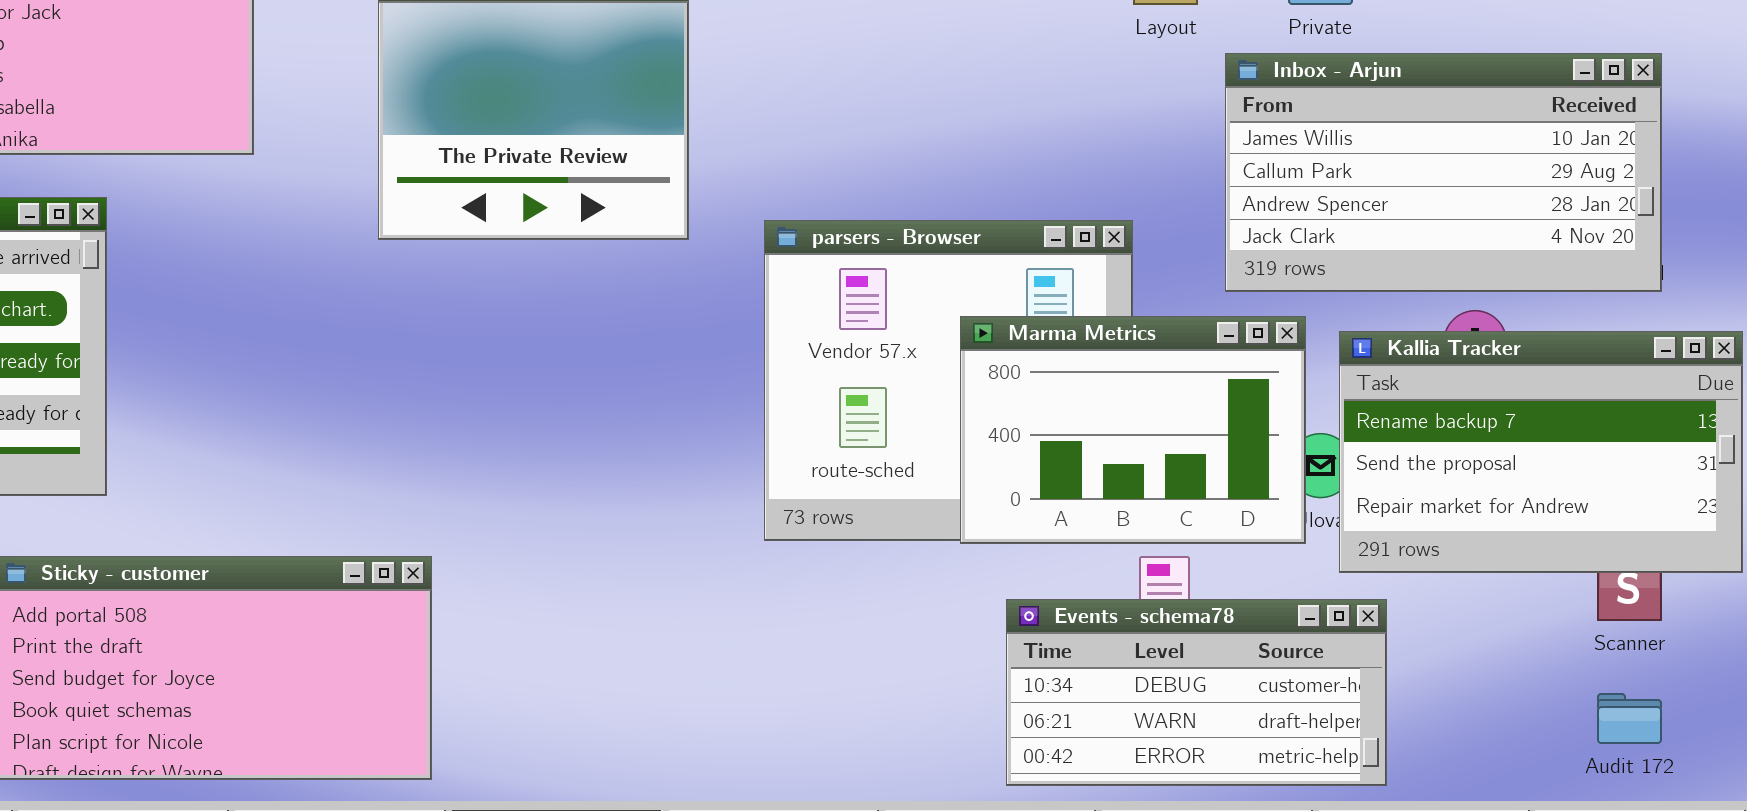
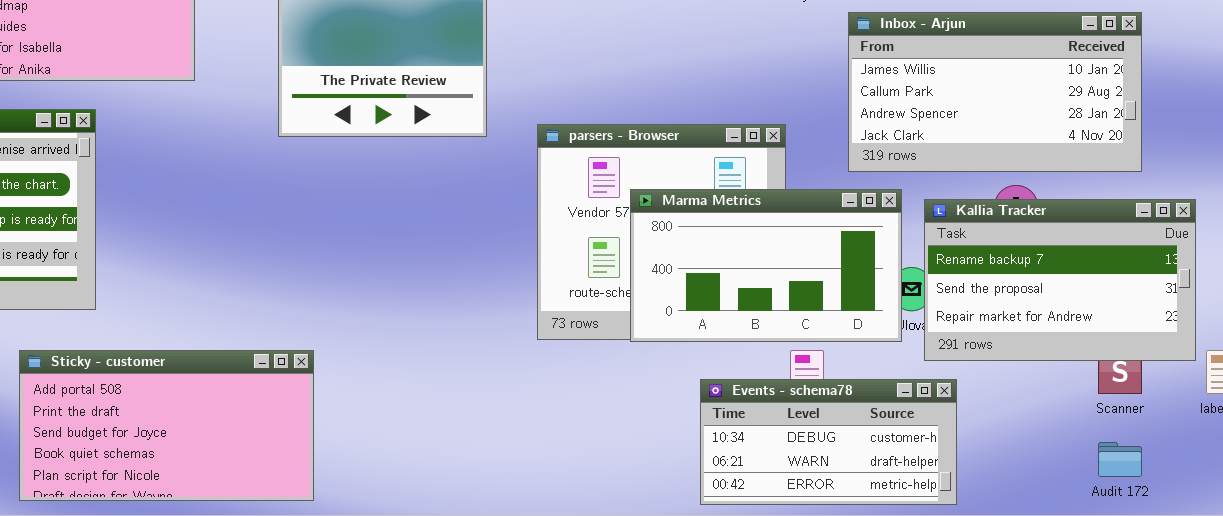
Marma Metrics: [960,316,1306,544] -> [630,189,902,342], resized

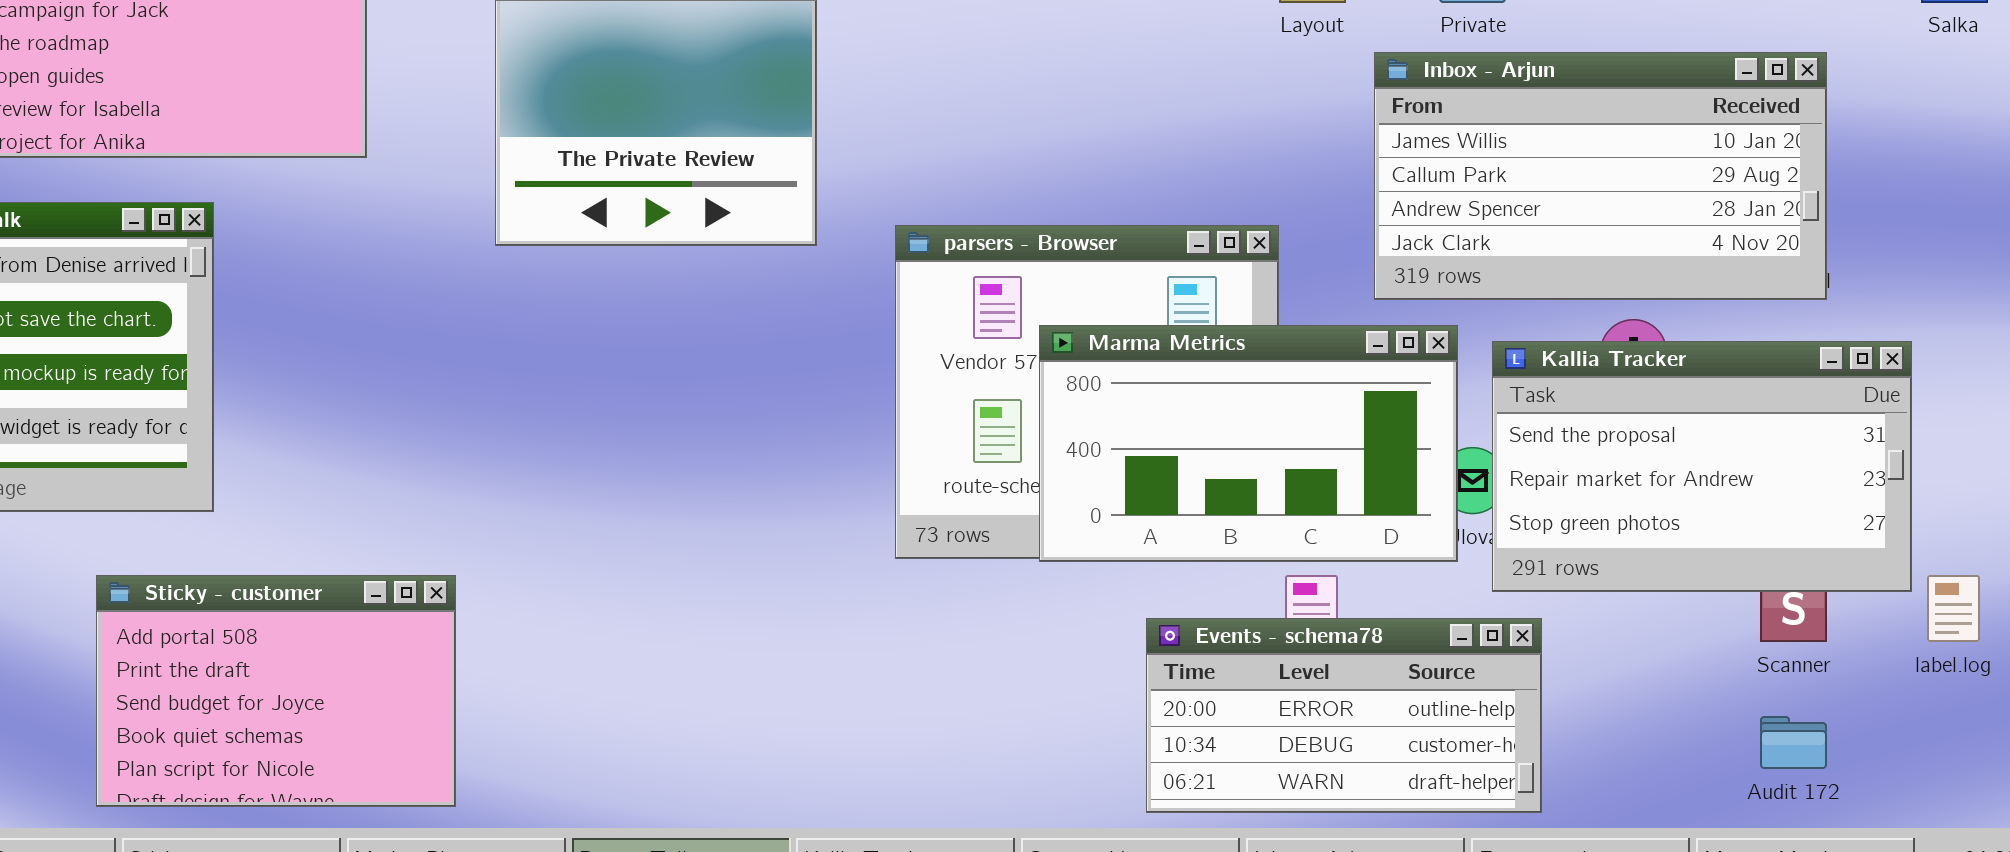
Kallia Tracker: [924,199,1196,361] -> [1492,341,1912,592], scrolled down 1 row
Sticky - customer: [19,350,314,501] -> [96,575,456,807], resized
Events - schema78: [700,379,957,505] -> [1146,618,1542,813], scrolled up 1 row

